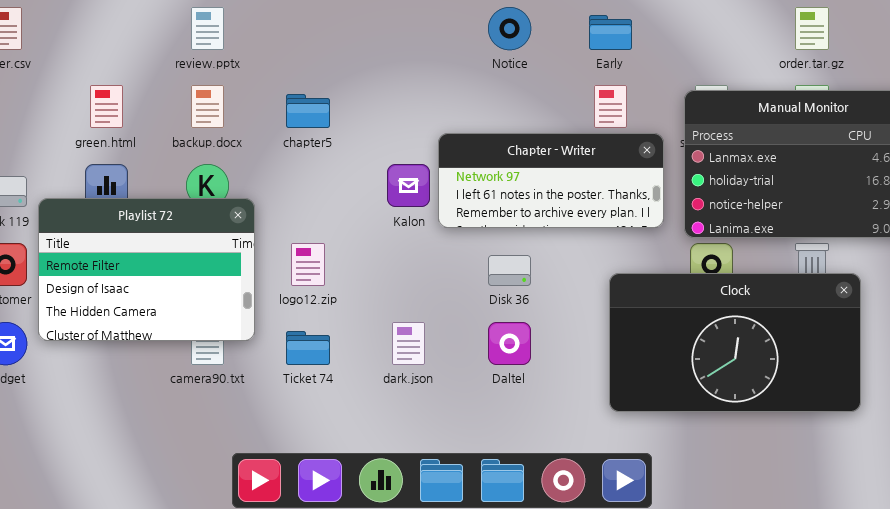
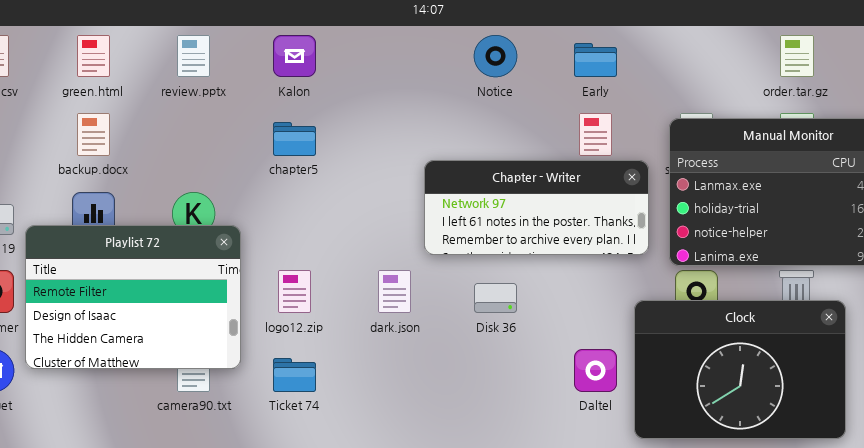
green.html: [90,85,123,128] -> [77,35,110,77], moved
backup.docx: [191,85,224,128] -> [77,113,110,156], moved
Kalon: [387,164,430,207] -> [273,35,316,77], moved
Clock: [609,273,861,412] -> [634,300,846,439], resized
dark.json: [392,322,425,365] -> [378,270,411,313], moved
Daltel: [488,322,531,365] -> [574,349,617,392], moved

